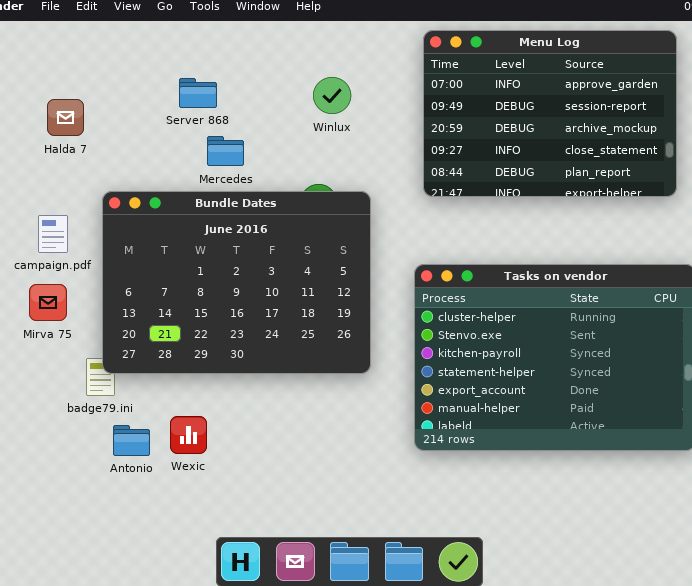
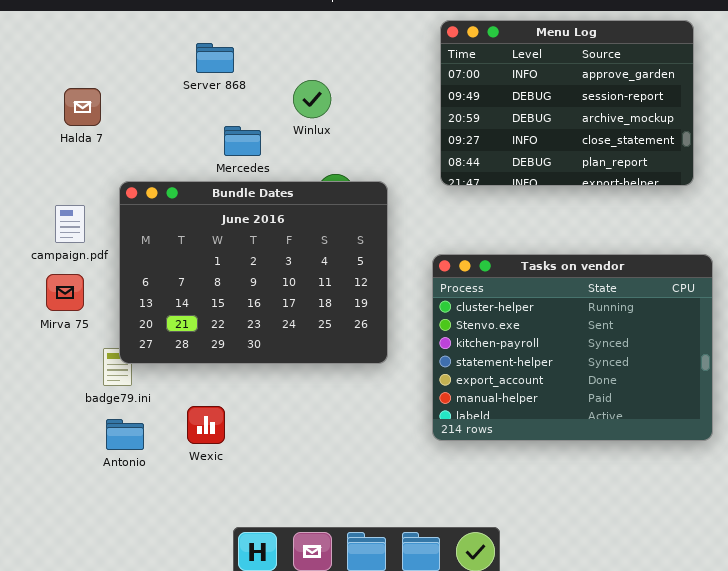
Winlux: [313,77,351,114] -> [293,80,331,118], moved
Server 868: [179,78,217,108] -> [196,43,234,73], moved
Antonio: [113,425,150,456] -> [106,419,144,450], moved

